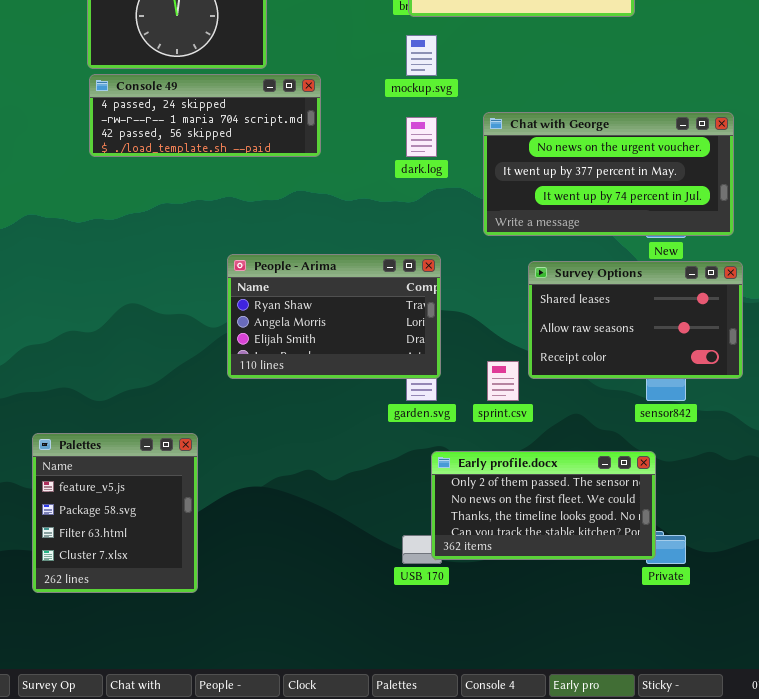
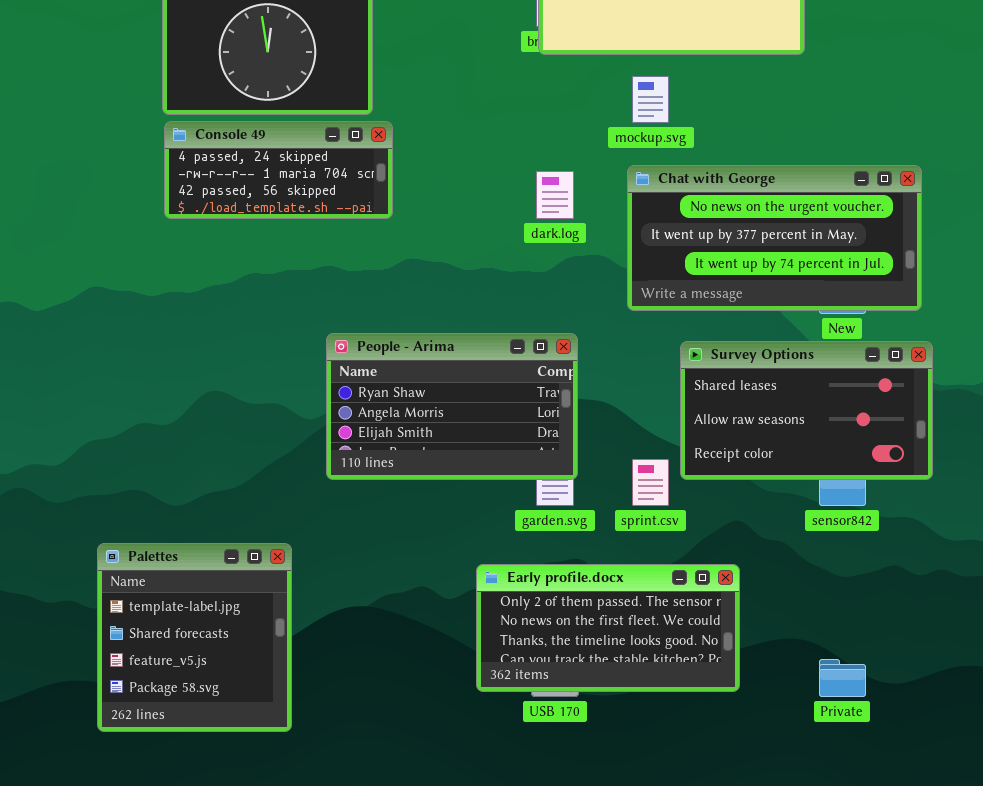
mockup.svg: [406,35,437,76] -> [632,76,669,123], moved
Console 49: [89,74,321,157] -> [164,121,393,219], resized
Palettes: [32,433,198,593] -> [97,543,292,732], scrolled up 2 rows
Early profile.docx: [431,451,656,560] -> [476,564,740,692], moved

